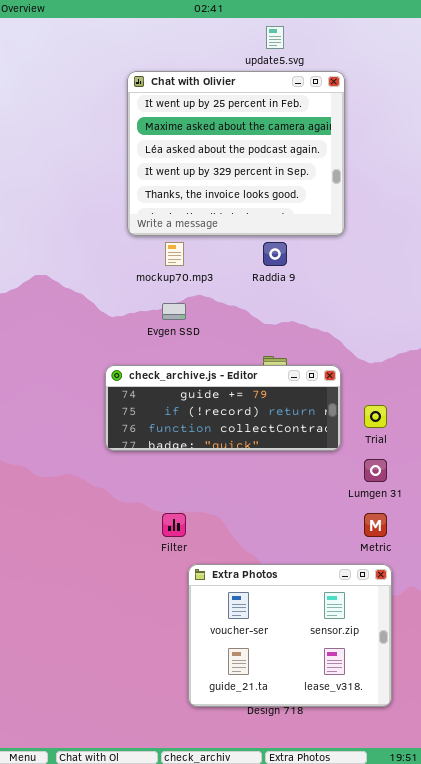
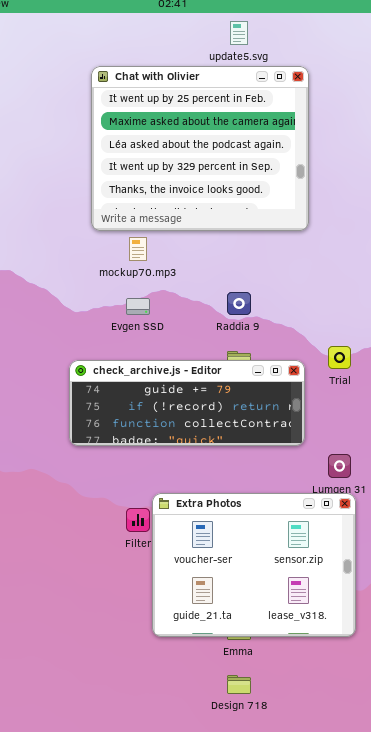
Raddia 9: [263,242,287,266] -> [227,292,251,315], moved
Trial: [364,405,387,428] -> [328,346,351,369], moved
Extra Photos: [188,564,392,707] -> [152,493,356,637], moved

